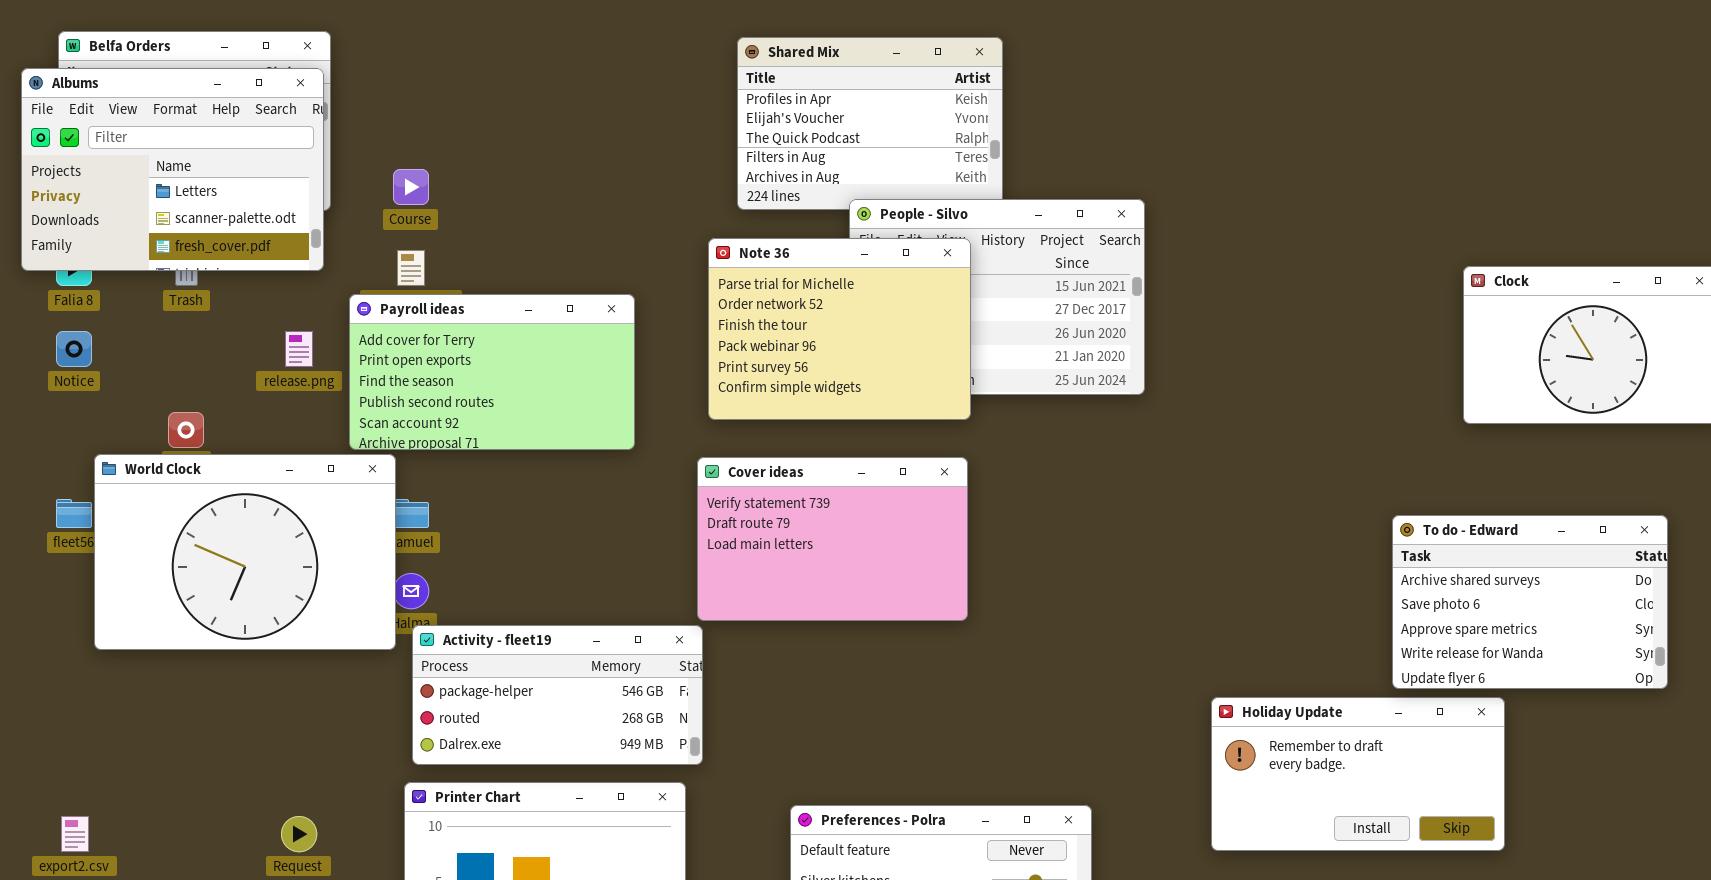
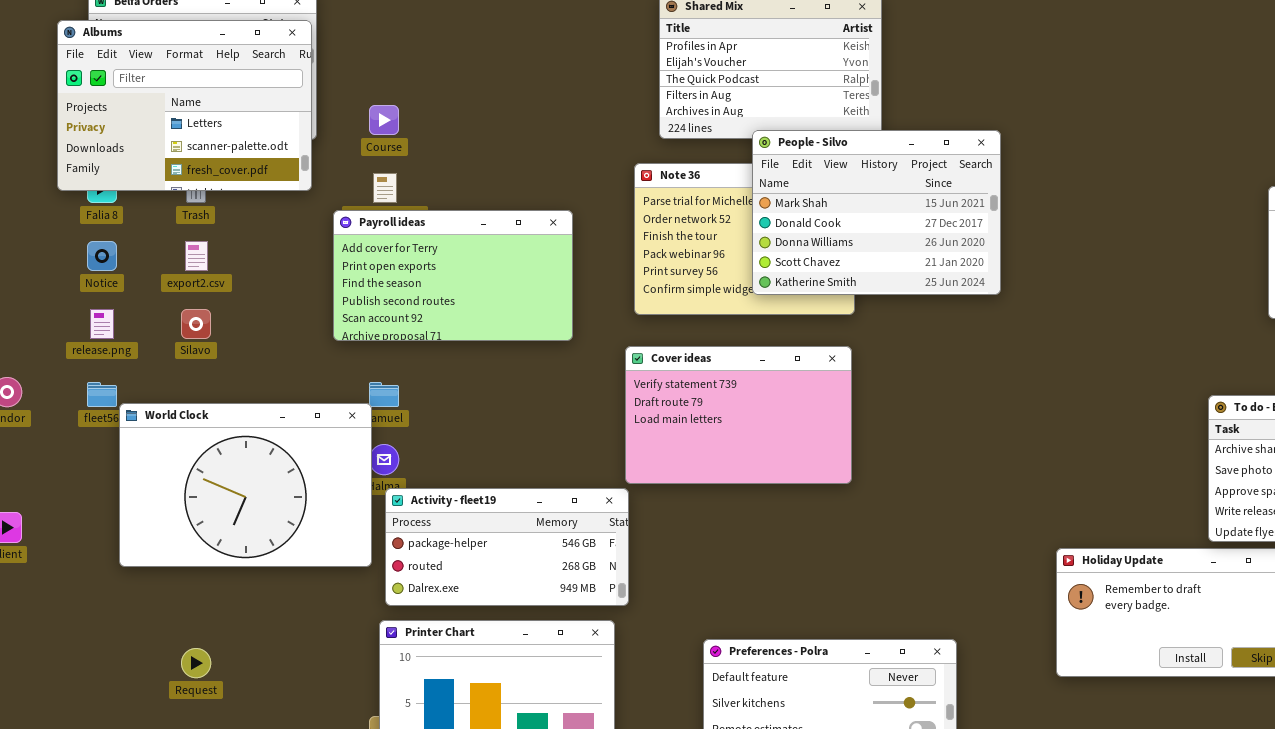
People - Silvo: [849,199,1145,395] -> [752,130,1001,295], raised
release.png: [285,331,313,367] -> [90,309,114,339], moved
World Clock: [94,454,396,650] -> [119,403,372,567], moved
export2.csv: [61,816,89,852] -> [185,241,208,271], moved
Request: [281,816,317,852] -> [181,648,211,678], moved

